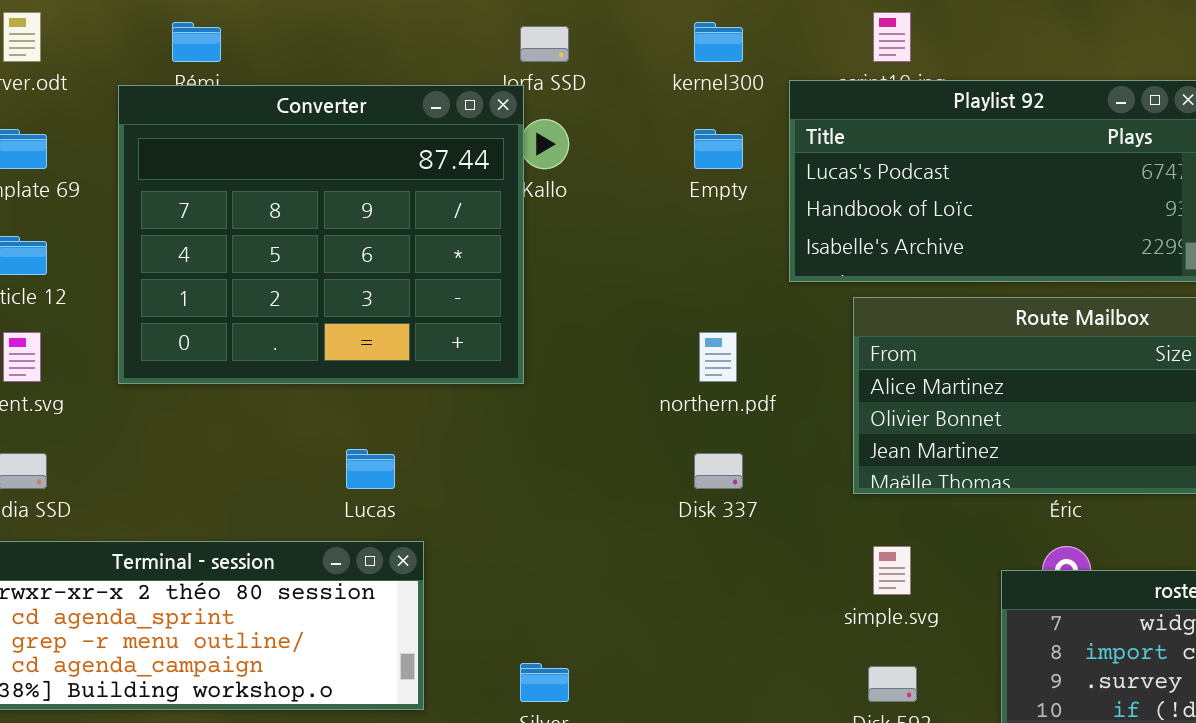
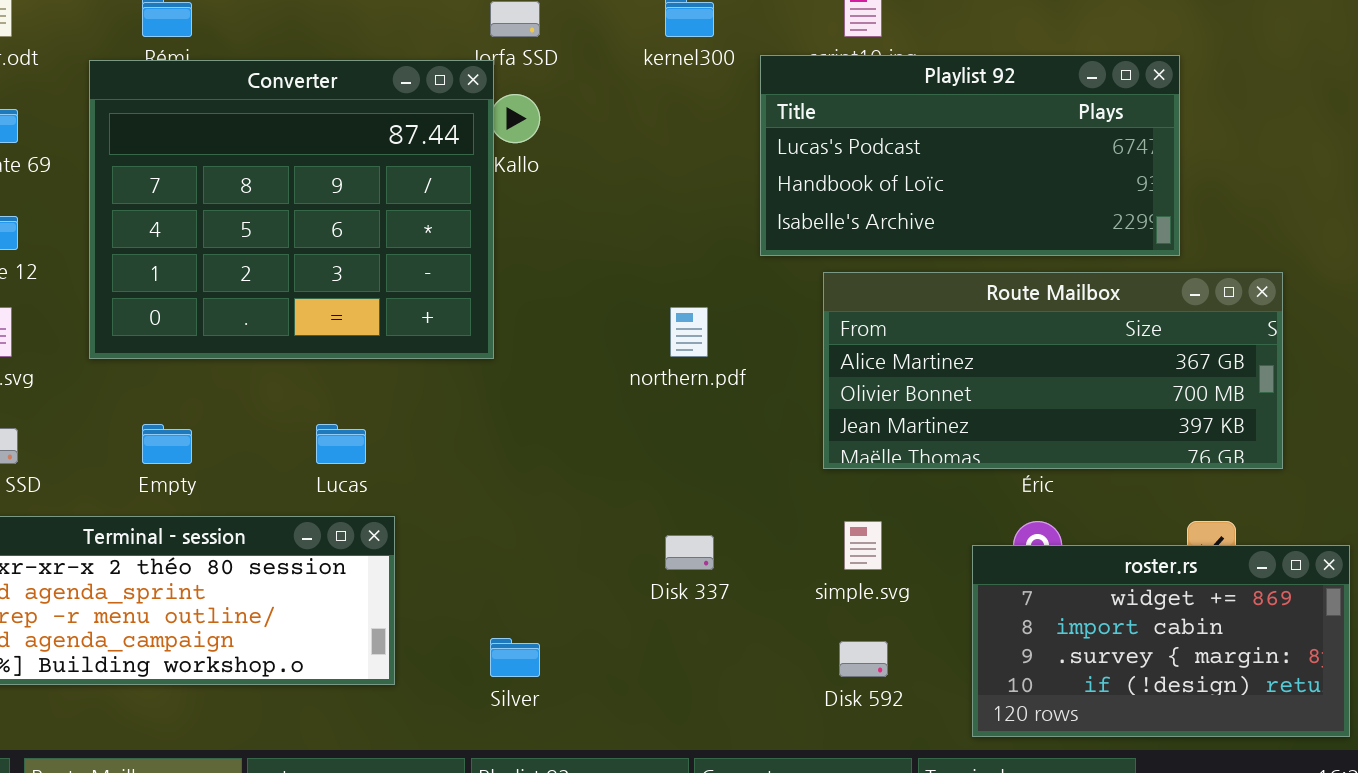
Empty: [694,129,743,169] -> [142,424,192,464], moved
Disk 337: [694,453,743,489] -> [665,535,714,570], moved

